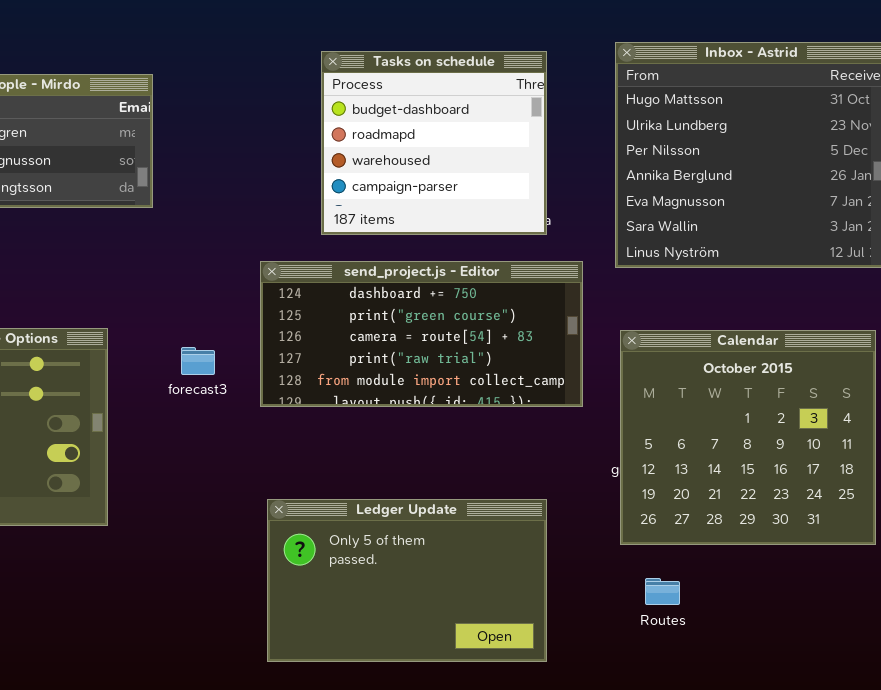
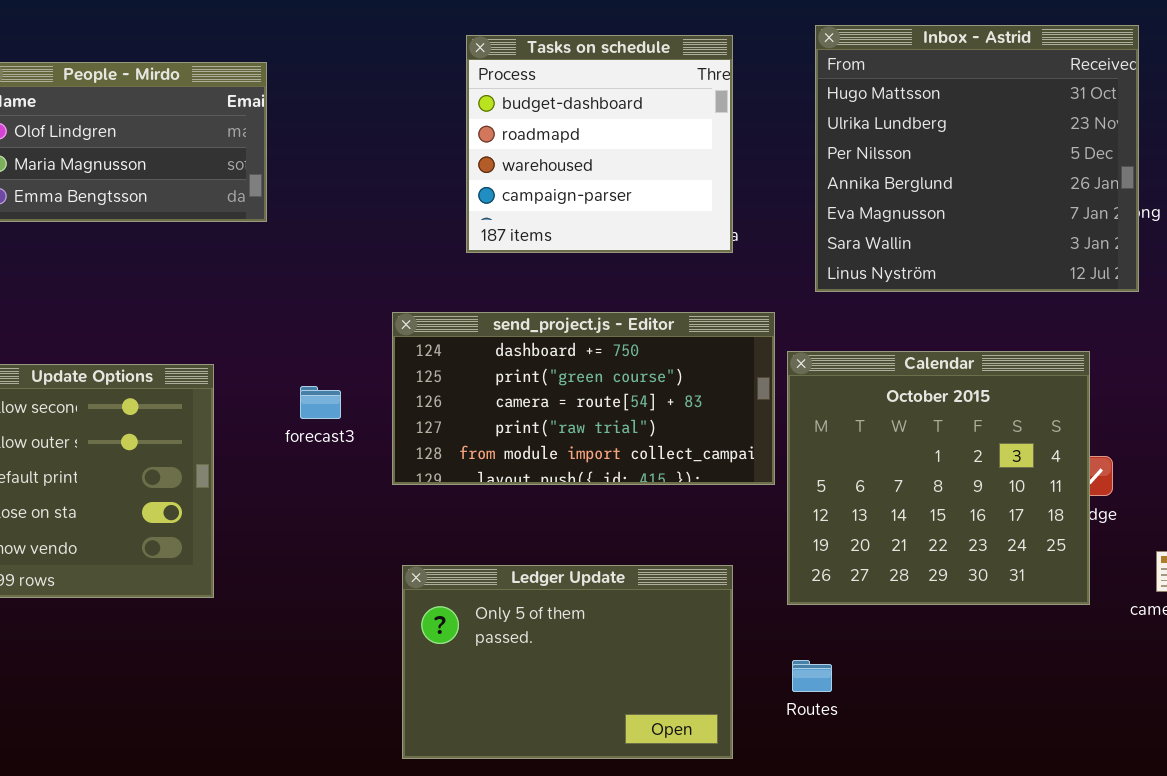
send_project.js - Editor: [260,261,583,407] -> [392,312,775,485], moved
Calendar: [620,330,876,545] -> [787,351,1090,605], moved
Routes: [645,578,680,605] -> [792,660,832,692], moved

